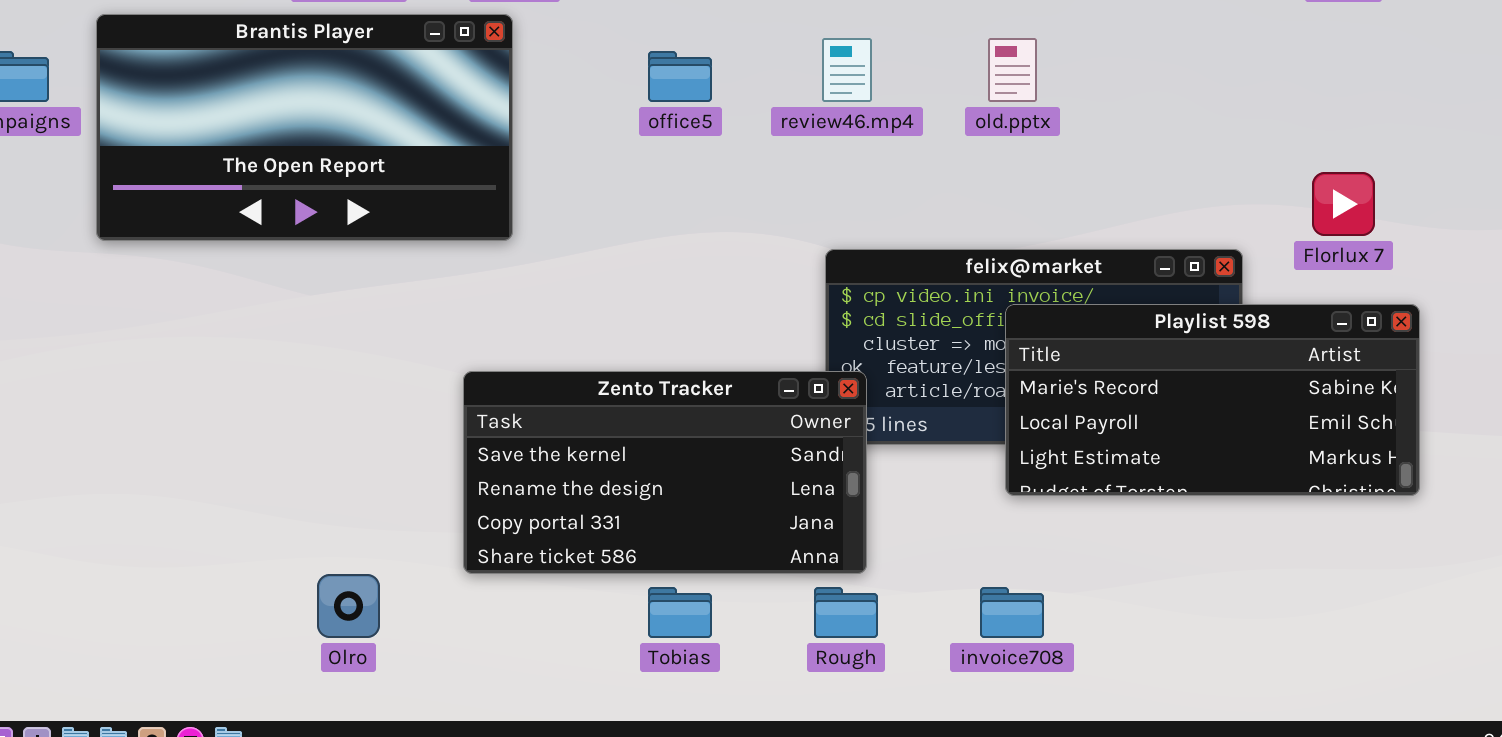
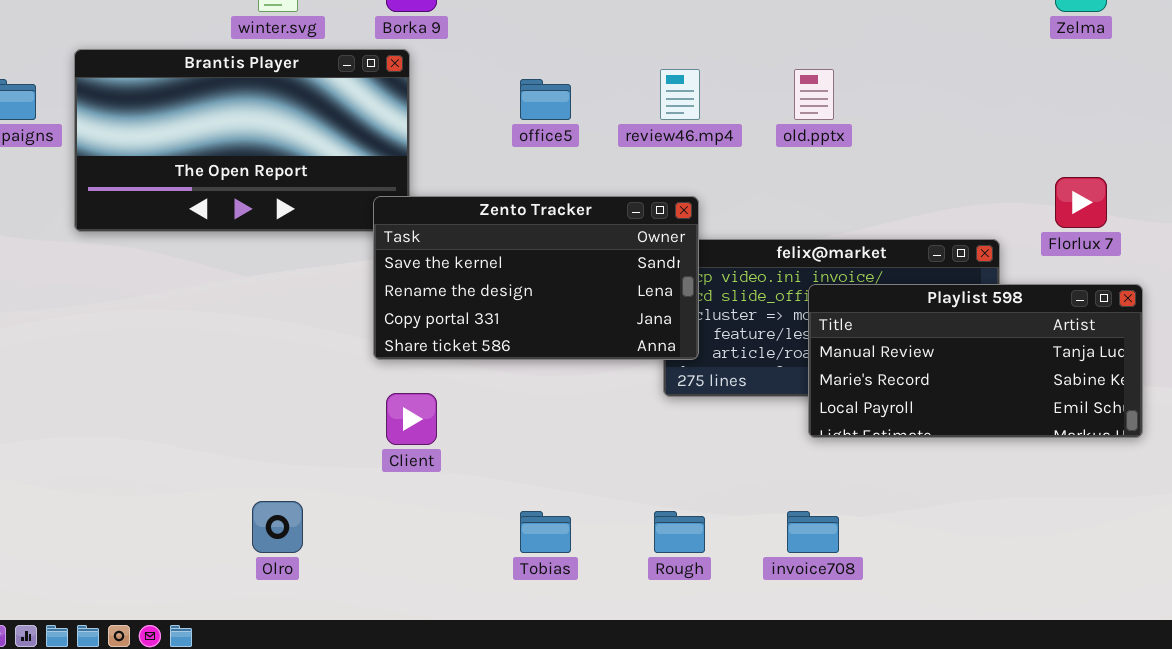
Playlist 598: [1005,304,1420,496] -> [808,284,1143,438], scrolled up 1 row
Zento Tracker: [463,371,867,574] -> [373,196,699,360], moved

